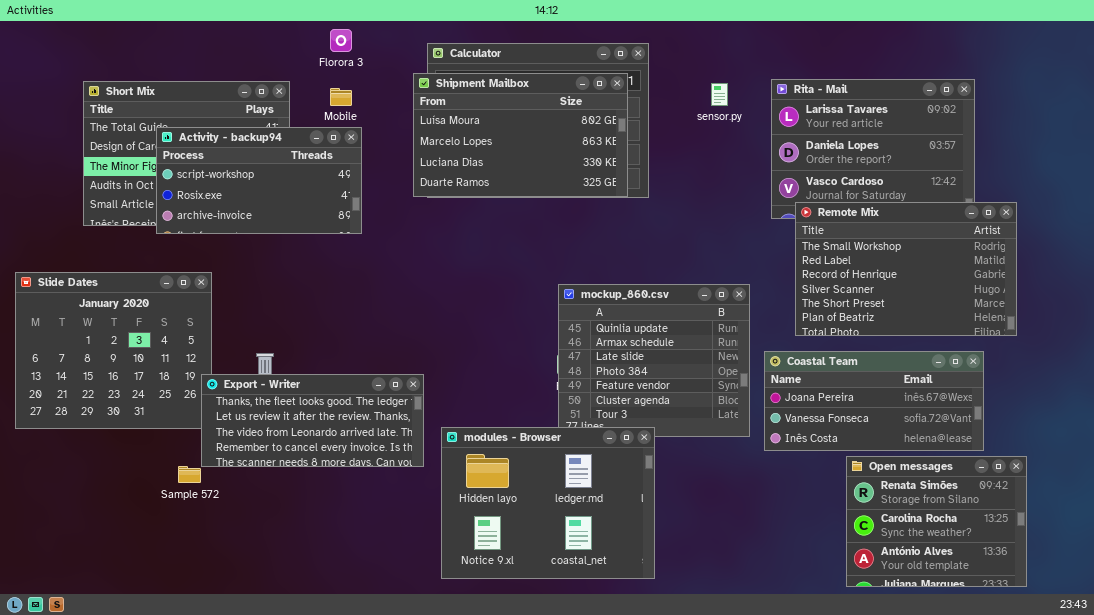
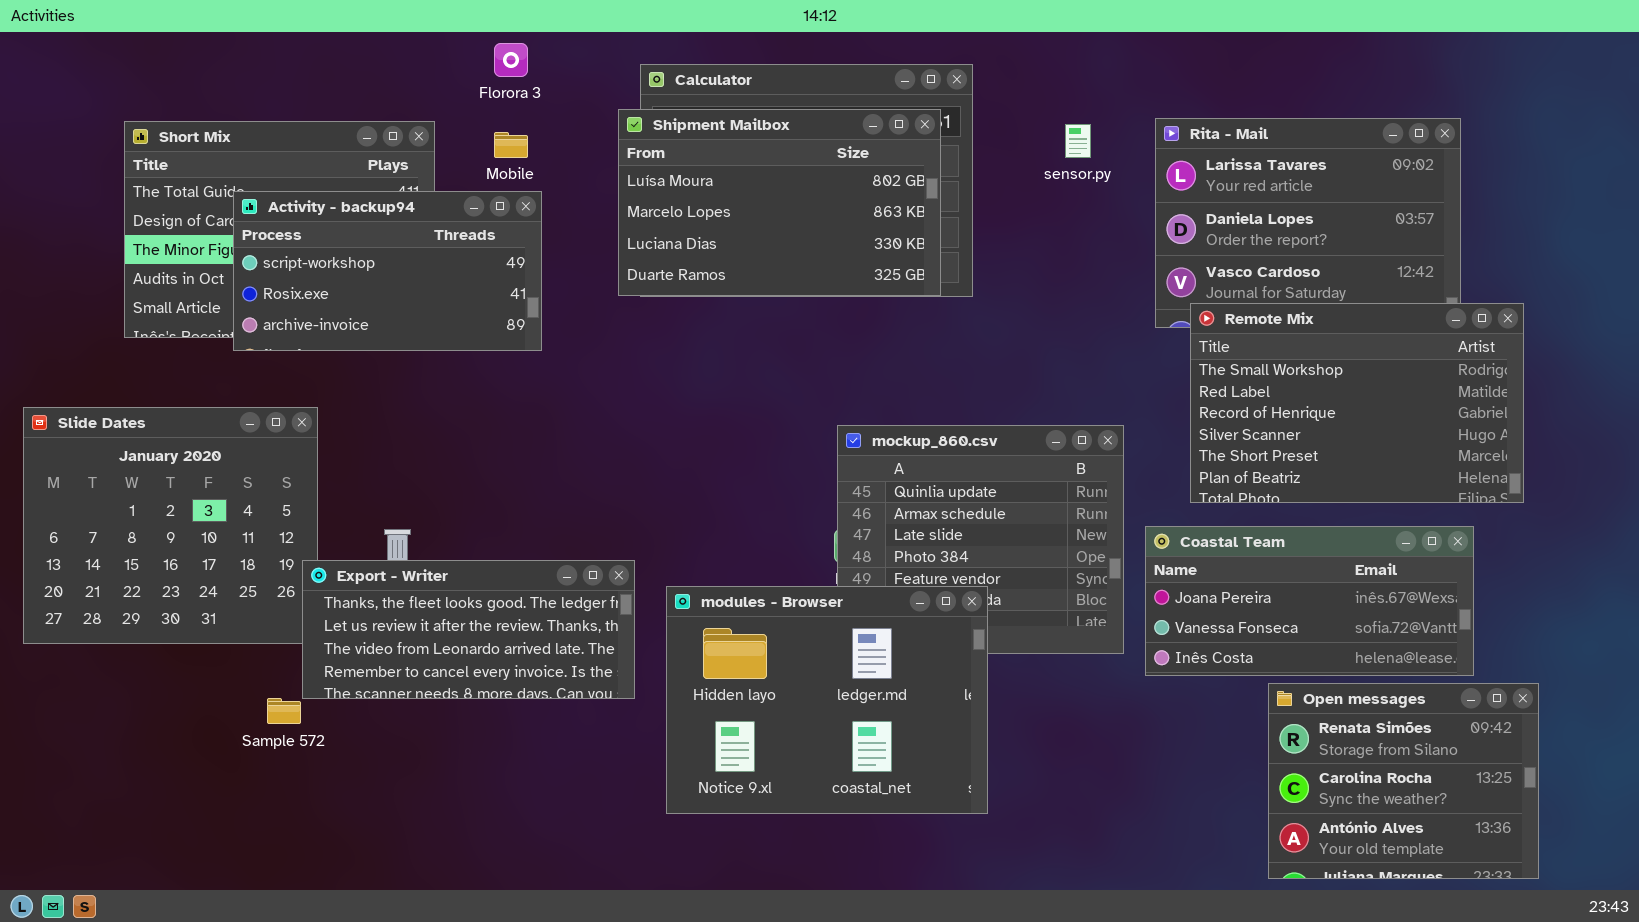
modules - Browser: [441,427,655,579] -> [666,586,988,814], moved

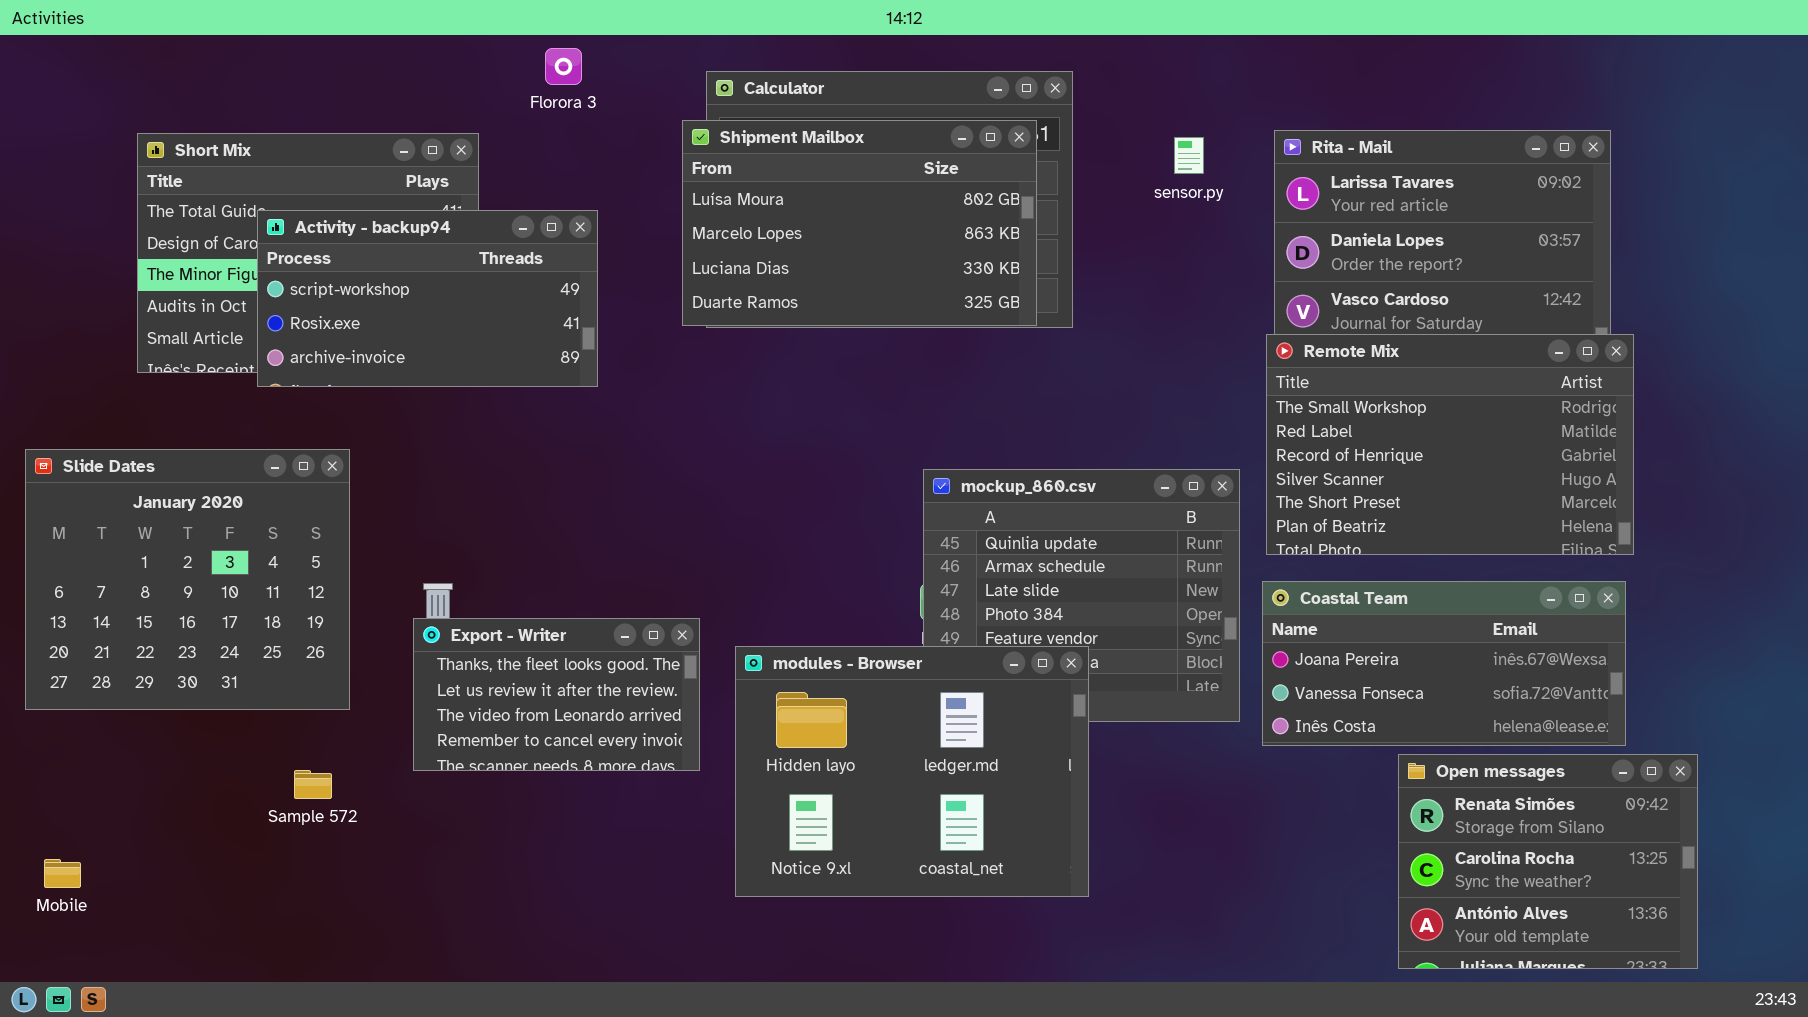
Mobile: [494,132,528,158] -> [44,859,81,888], moved
Remote Mix: [1190,303,1524,503] -> [1266,334,1634,555], moved
Export - Writer: [302,560,635,699] -> [413,618,700,771], resized

